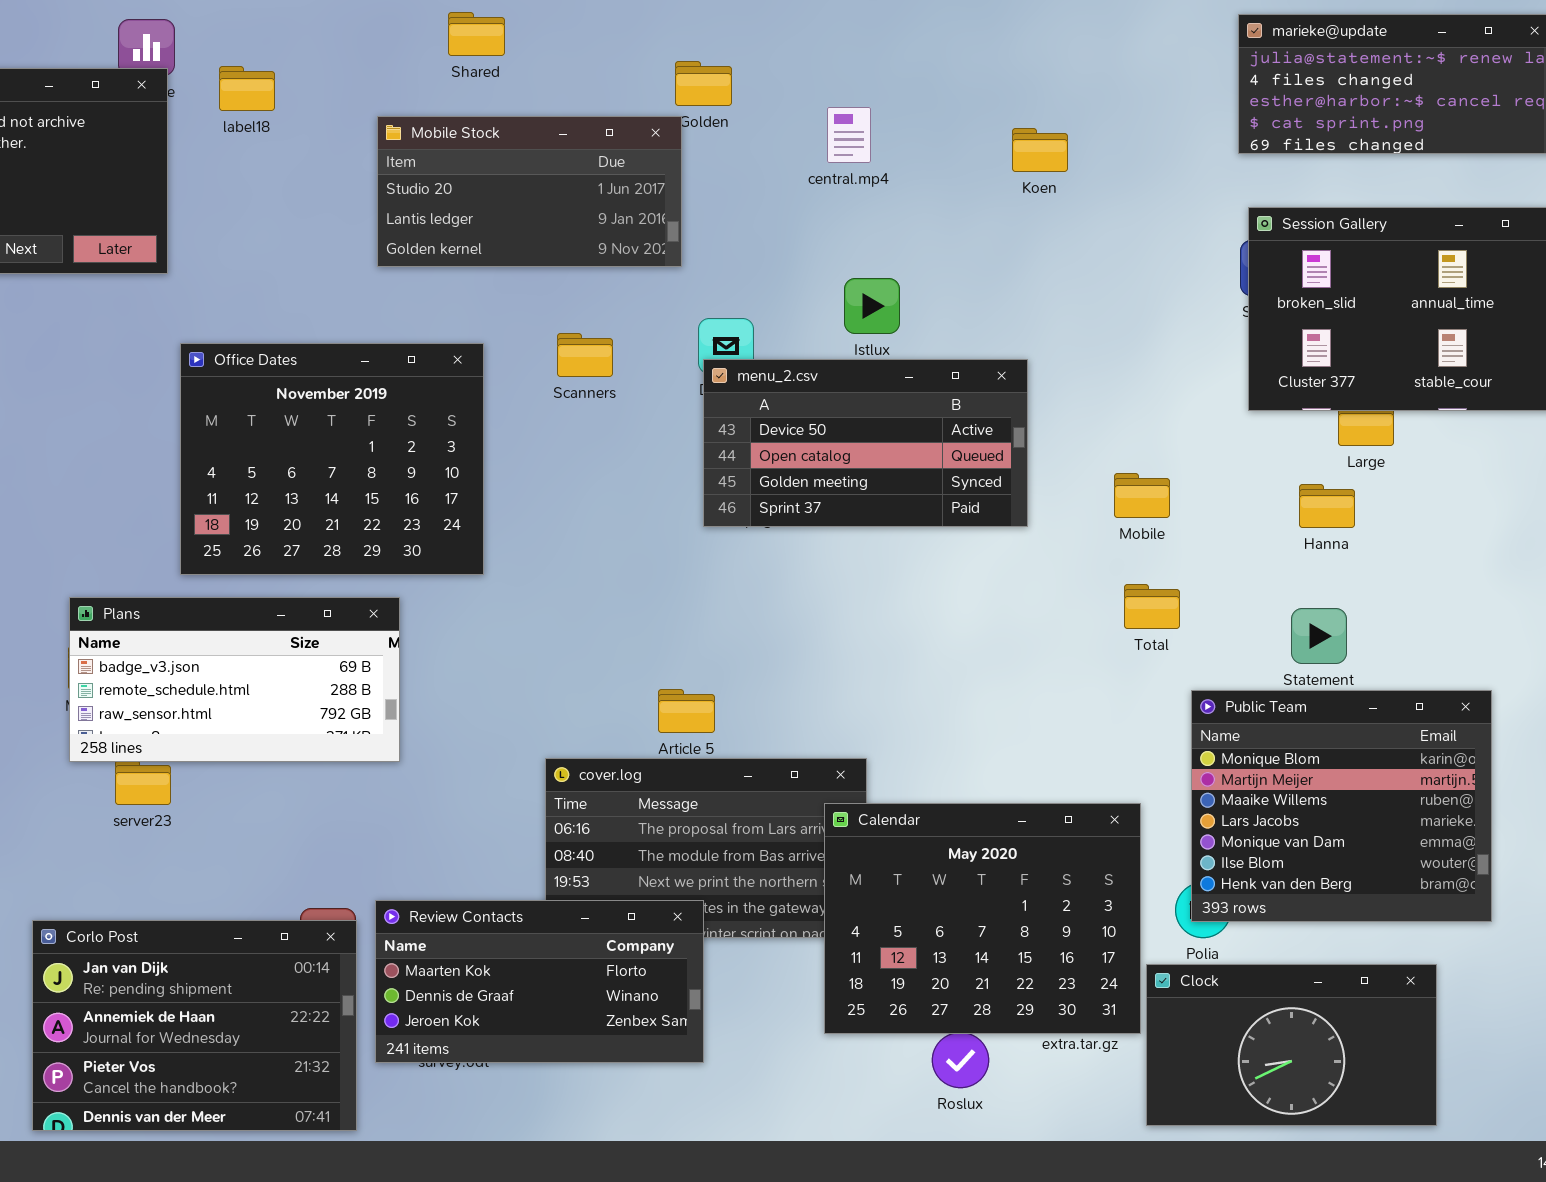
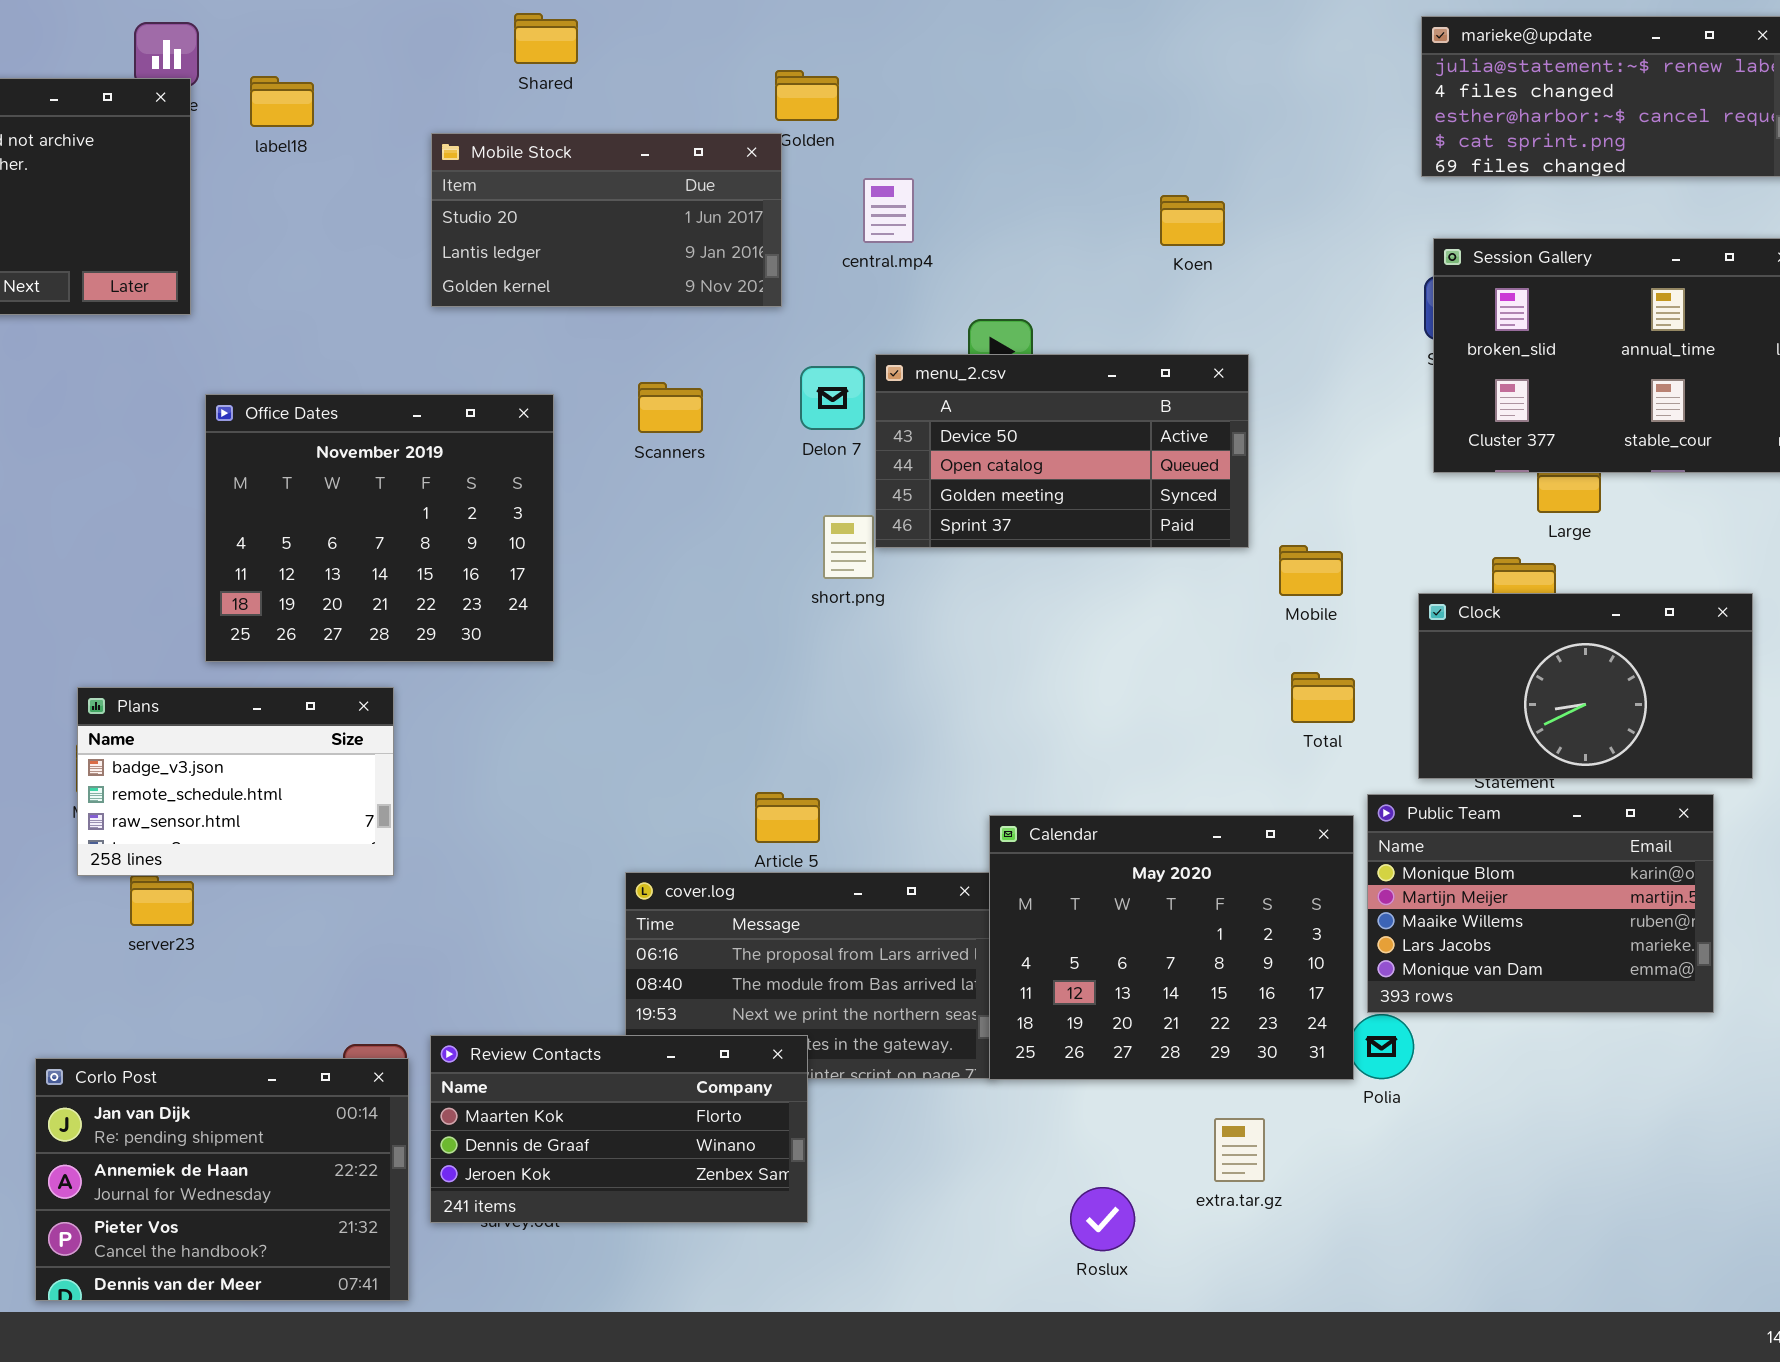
central.mp4: [827,107,871,163] -> [863,178,914,243], moved
Koen: [1012,128,1068,172] -> [1160,195,1225,246], moved
menu_2.csv: [703,359,1028,527] -> [875,354,1249,548], moved
Plans: [69,597,400,762] -> [77,687,394,876], resized
Public Team: [1191,690,1492,922] -> [1367,794,1714,1013], resized
Calendar: [824,803,1141,1034] -> [989,815,1354,1080], moved
Clock: [1146,964,1437,1126] -> [1418,593,1753,779], moved

